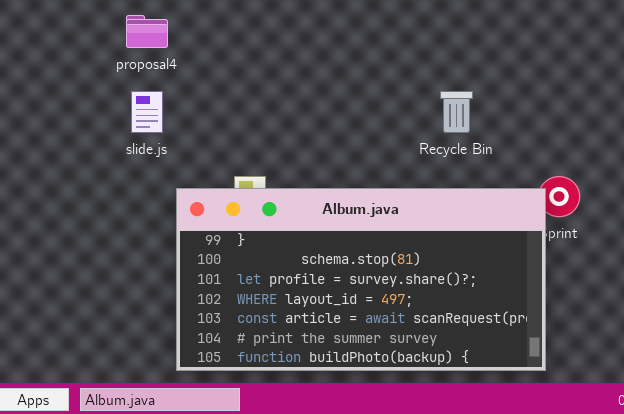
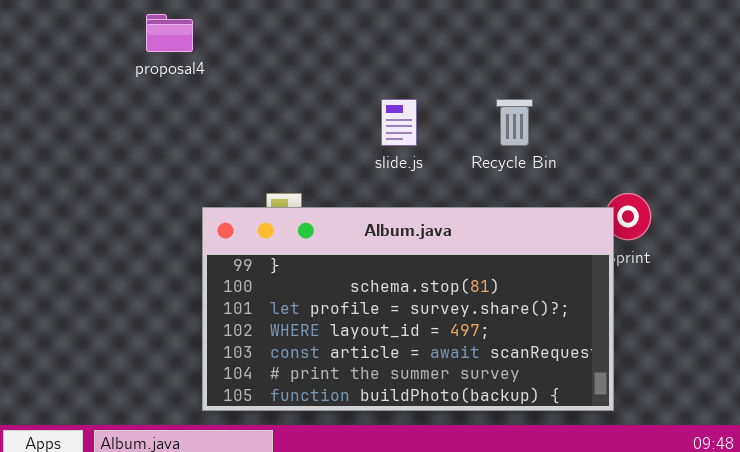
slide.js: [131,91,163,133] -> [381,99,417,146], moved

